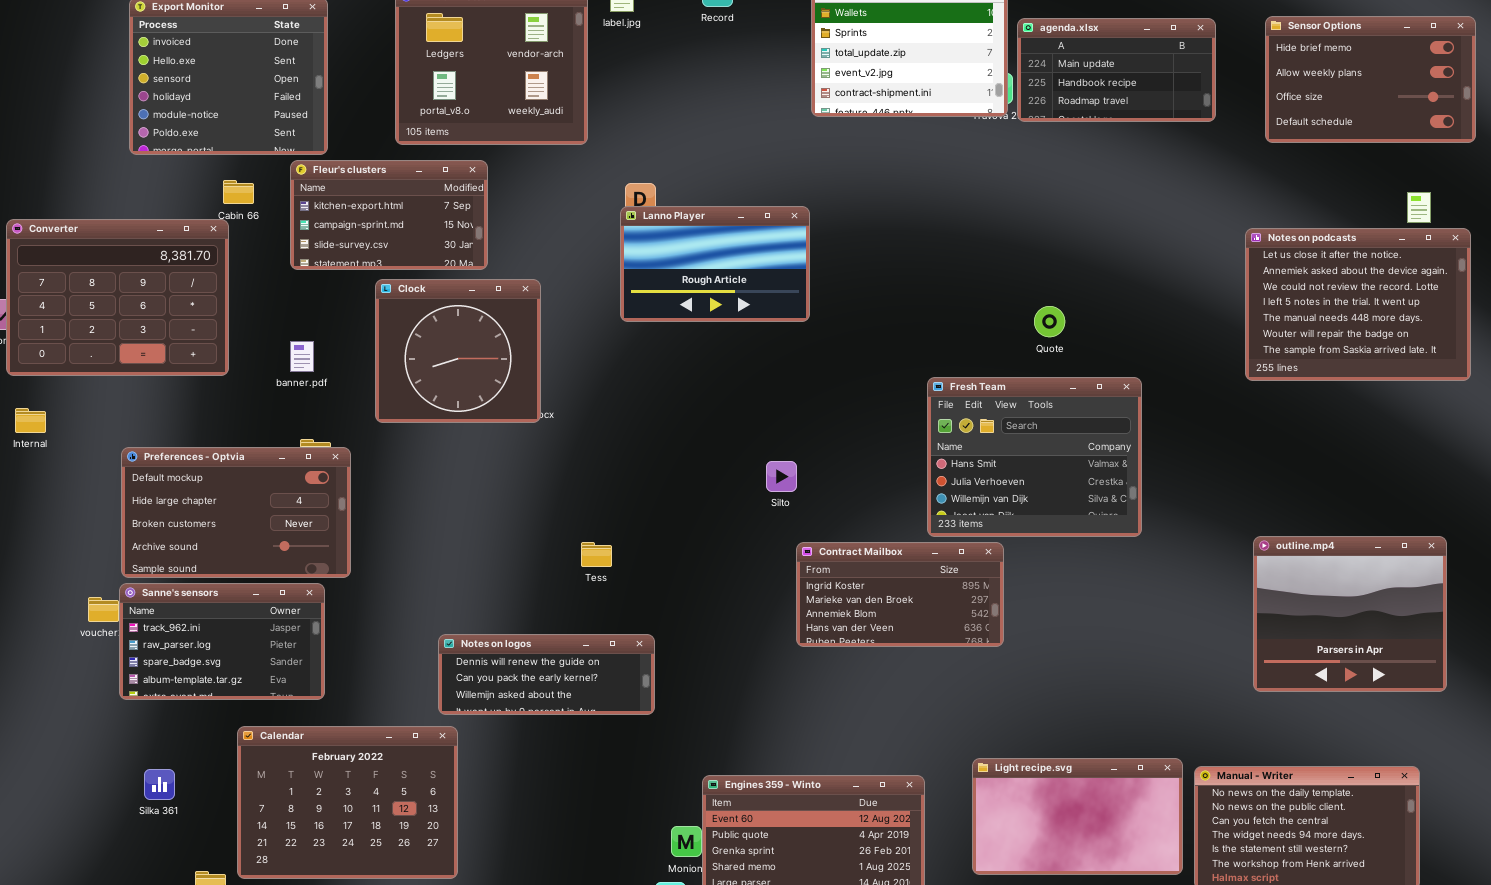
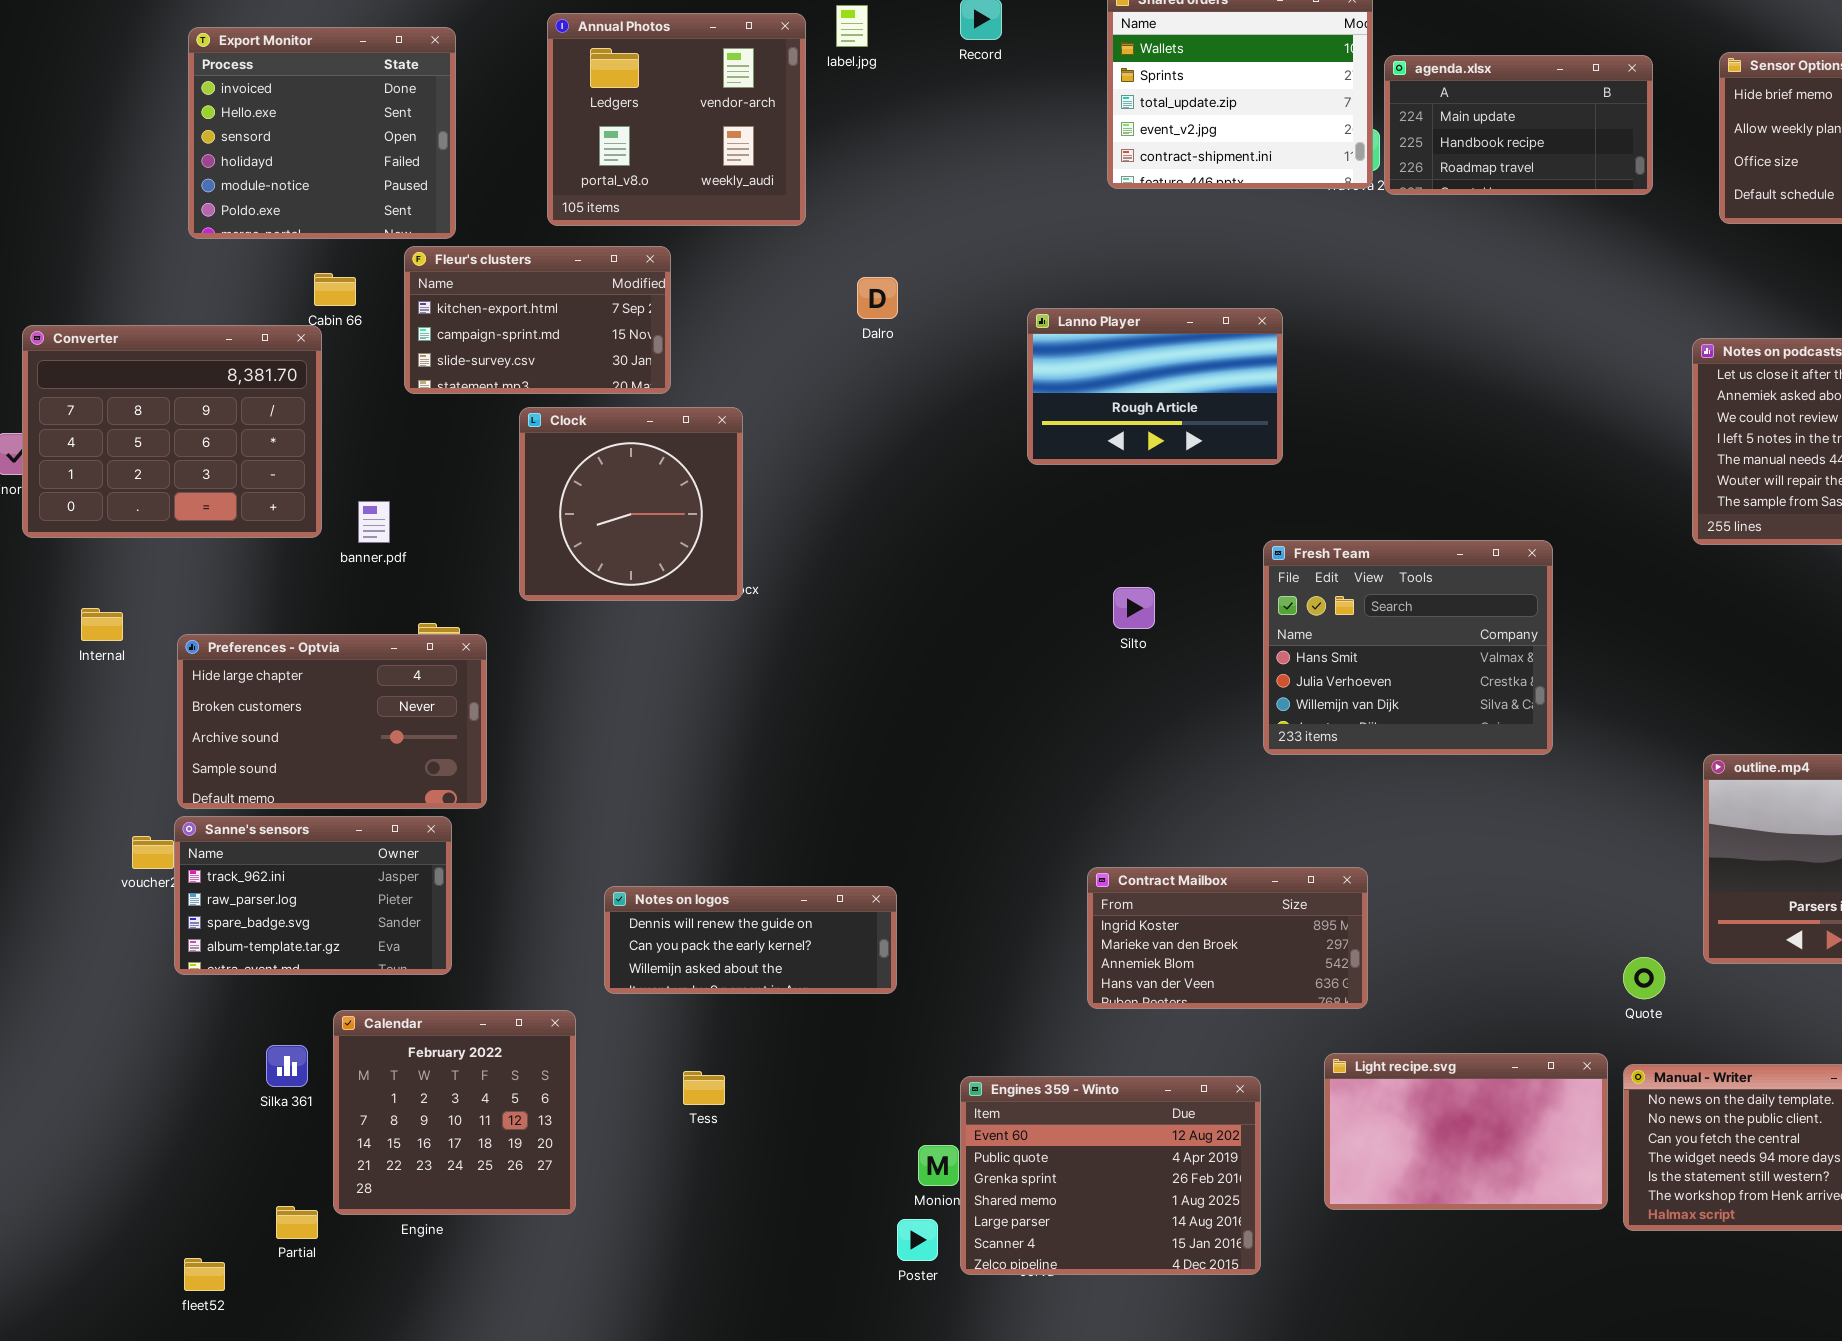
Lanno Player: [620,206,810,322] -> [1027,308,1283,465], moved
Quote: [1034,306,1065,337] -> [1623,957,1665,999], moved
banner.pdf: [290,341,314,372] -> [358,501,390,543], moved
Internal: [15,408,46,433] -> [81,608,123,641], moved
Preferences - Optvia: [121,447,351,578] -> [177,634,487,809], scrolled down 1 row
Silto: [766,461,797,492] -> [1113,587,1155,629], moved
Tess: [581,542,612,567] -> [683,1071,725,1105], moved
Contract Mailbox: [796,542,1004,647] -> [1087,867,1368,1009], moved
Calendar: [237,726,458,879] -> [333,1010,576,1215], resized
Silka 361: [144,769,175,800] -> [266,1045,308,1087], moved

